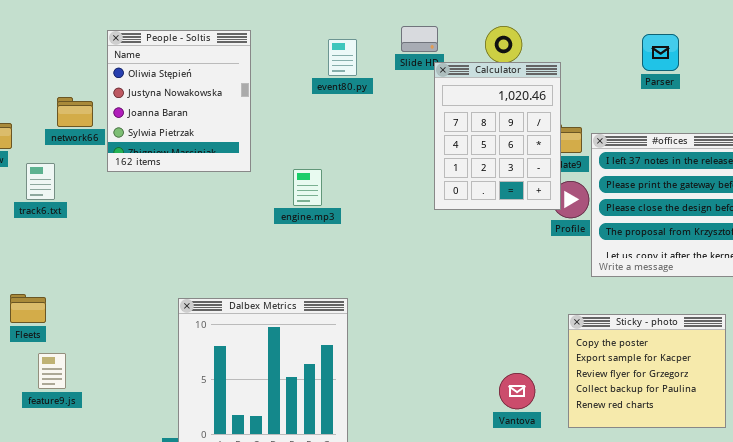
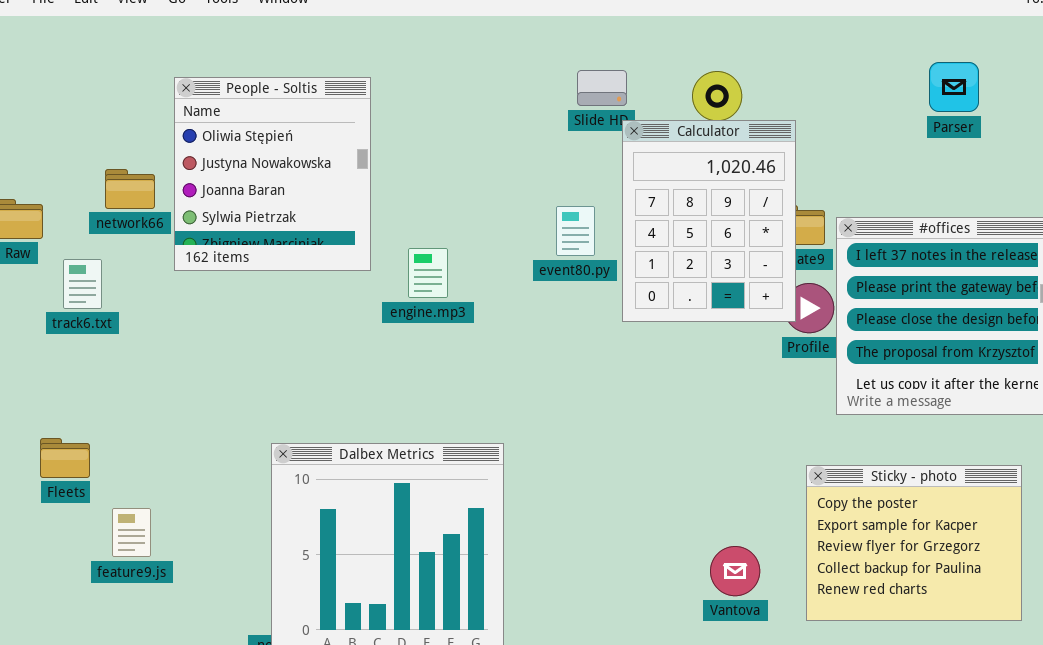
Parser: [642,34,679,71] -> [929,62,979,112], moved
event80.py: [328,39,357,76] -> [556,206,595,256], moved
engine.mp3: [293,169,322,206] -> [408,248,448,298], moved
feature9.js: [38,353,66,389] -> [112,508,151,557], moved

